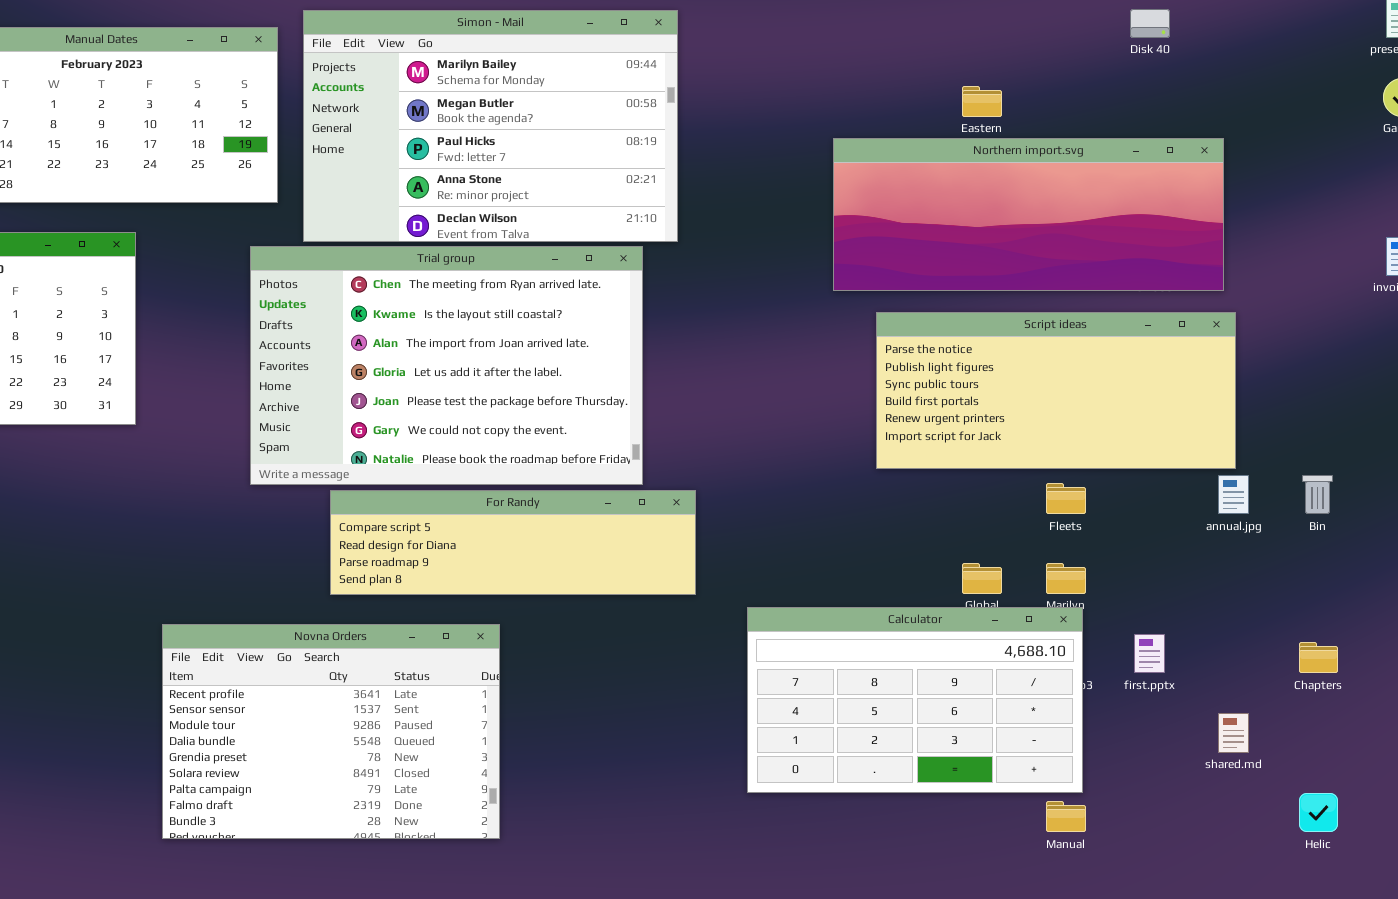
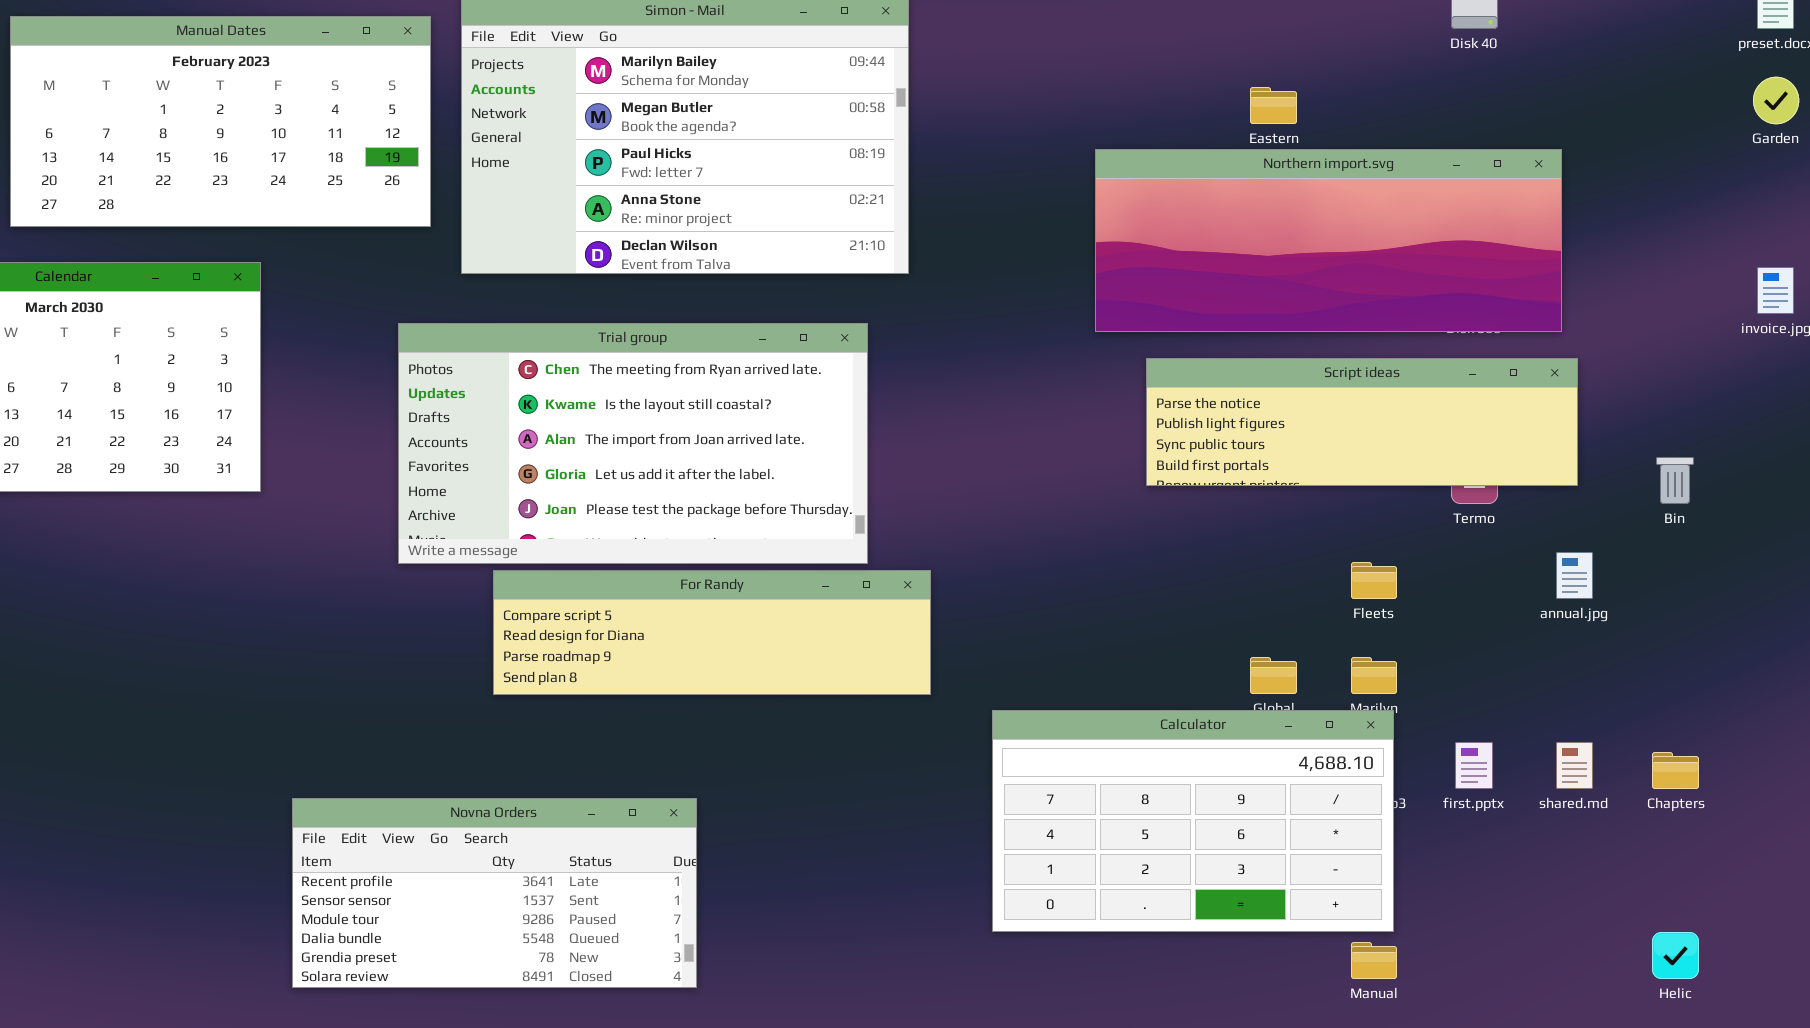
Trial group: [250,246,643,485] -> [398,323,868,564], resized
Script ideas: [876,312,1236,469] -> [1146,358,1578,486], resized
Bin: [1302,475,1333,514] -> [1656,457,1694,504], moved
Novna Orders: [162,624,500,839] -> [292,798,697,988], resized
shared.md: [1218,713,1249,753] -> [1556,742,1593,789], moved

